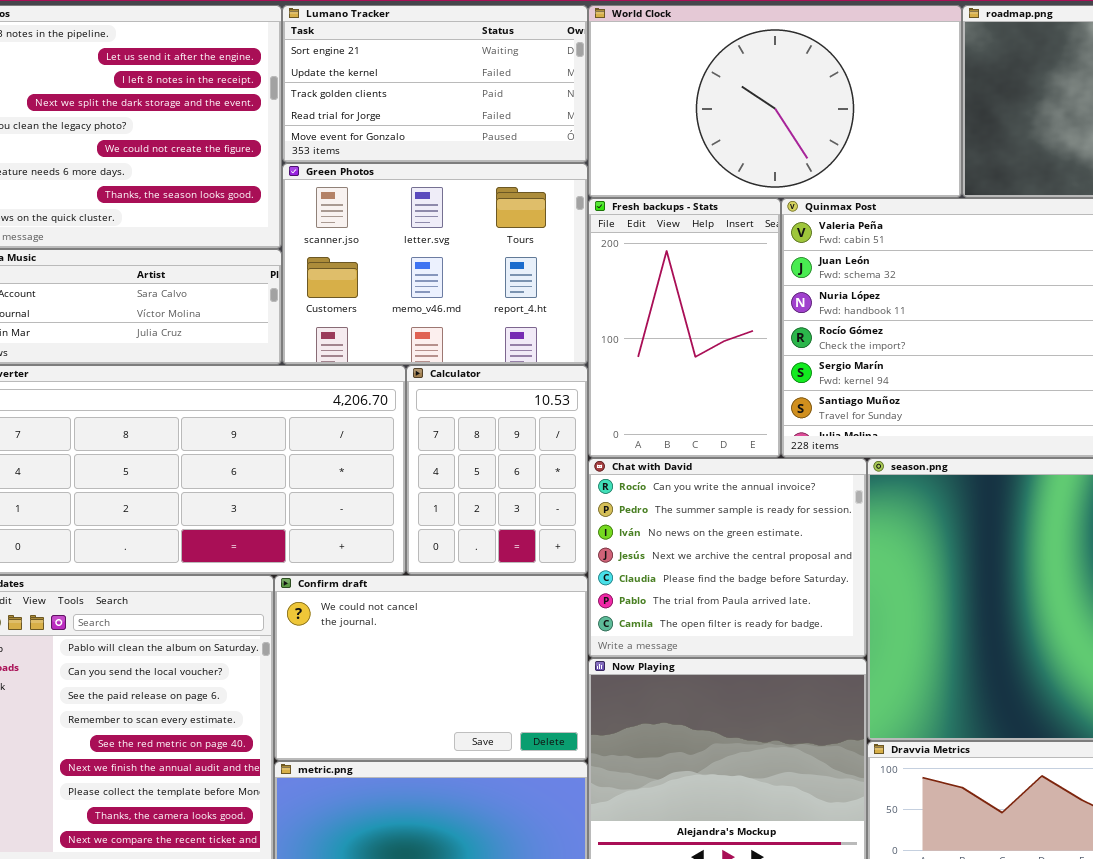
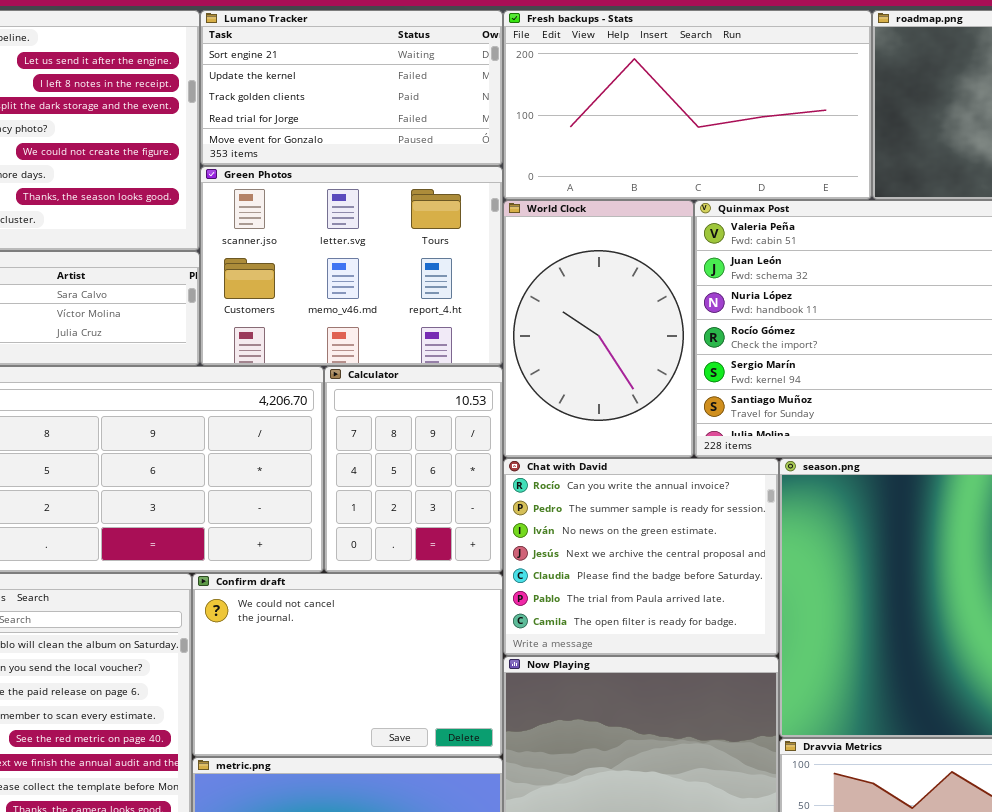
World Clock: [588,5,962,198] -> [503,200,694,458], moved, resized
Fresh backups - Stats: [588,198,781,458] -> [503,10,872,200], moved, resized

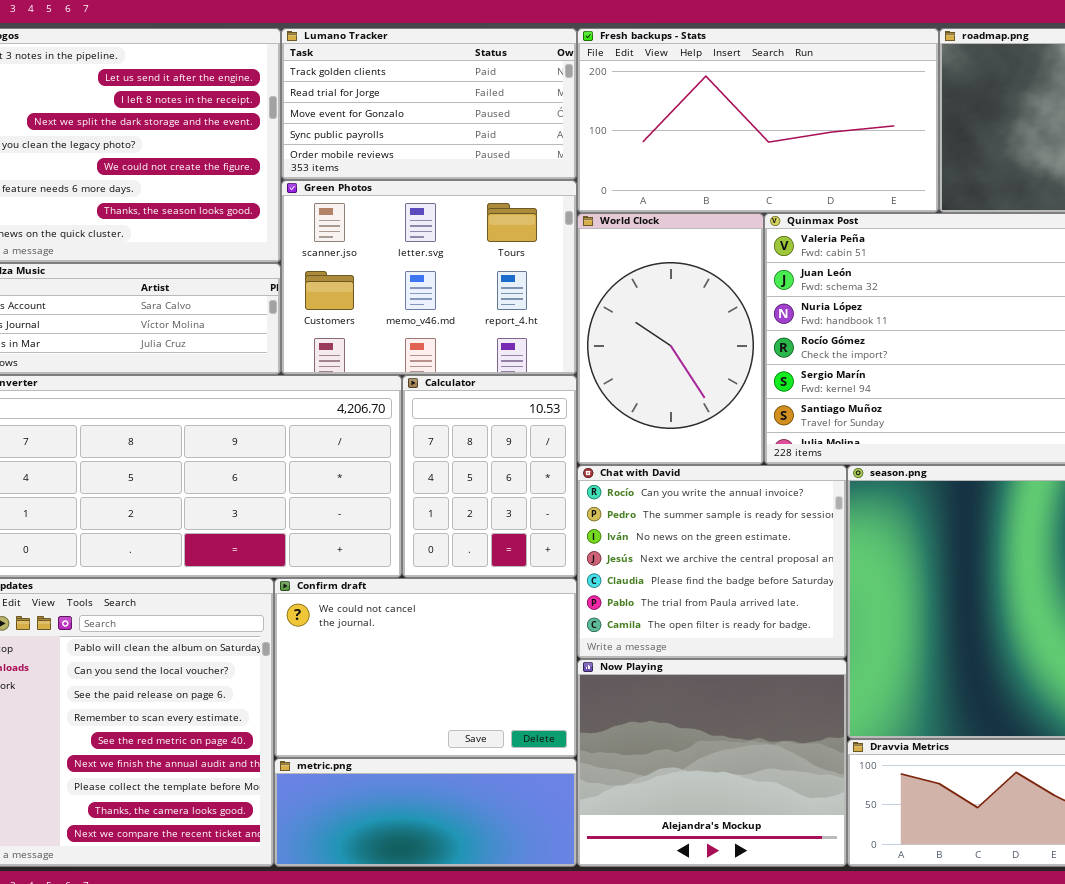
Lumano Tracker: [200,10,503,166] -> [281,28,577,180], scrolled down 2 rows

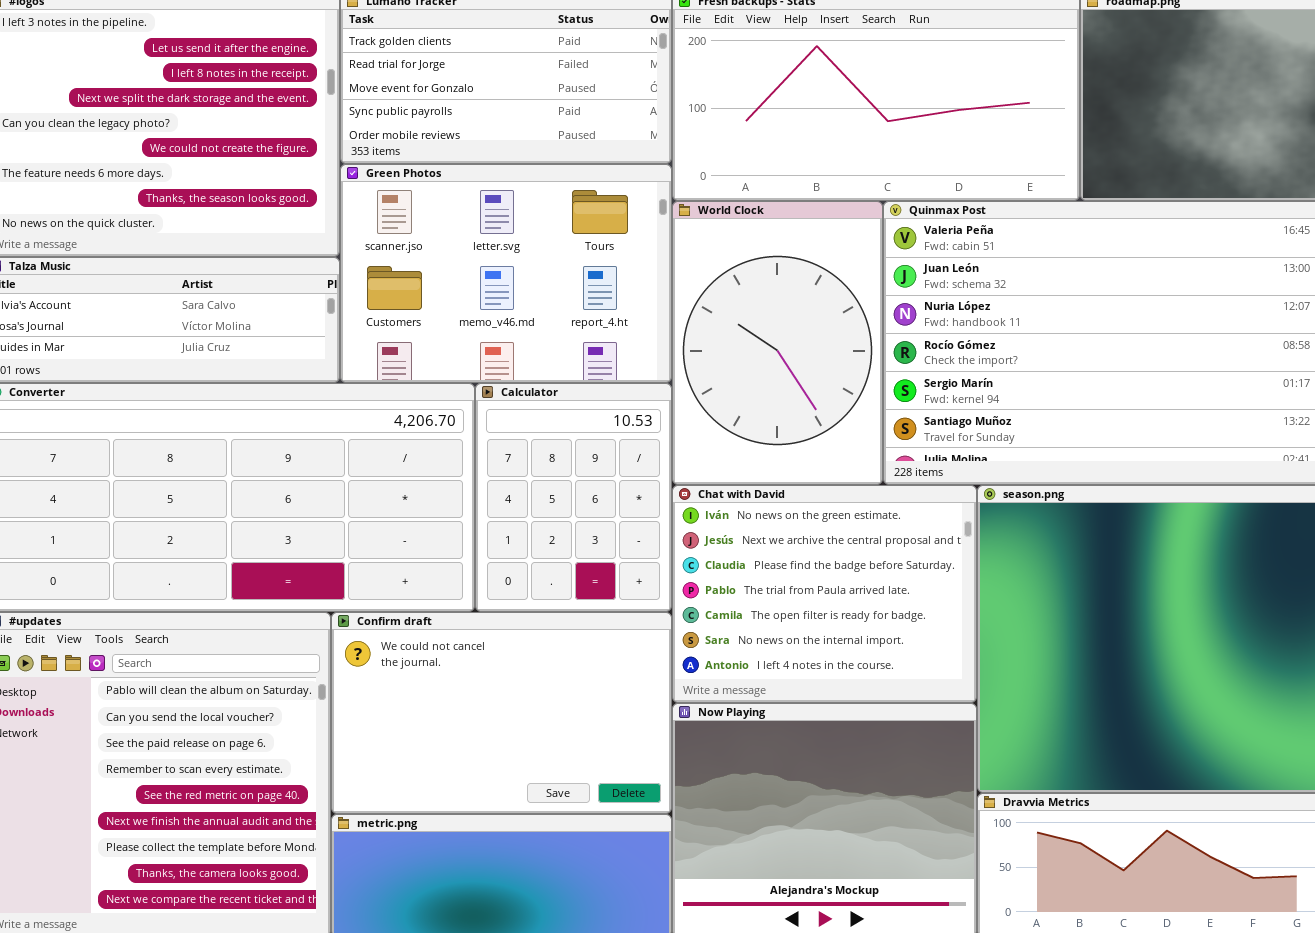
Chat with David: [577,465,847,659] -> [672,485,977,703], scrolled down 2 rows

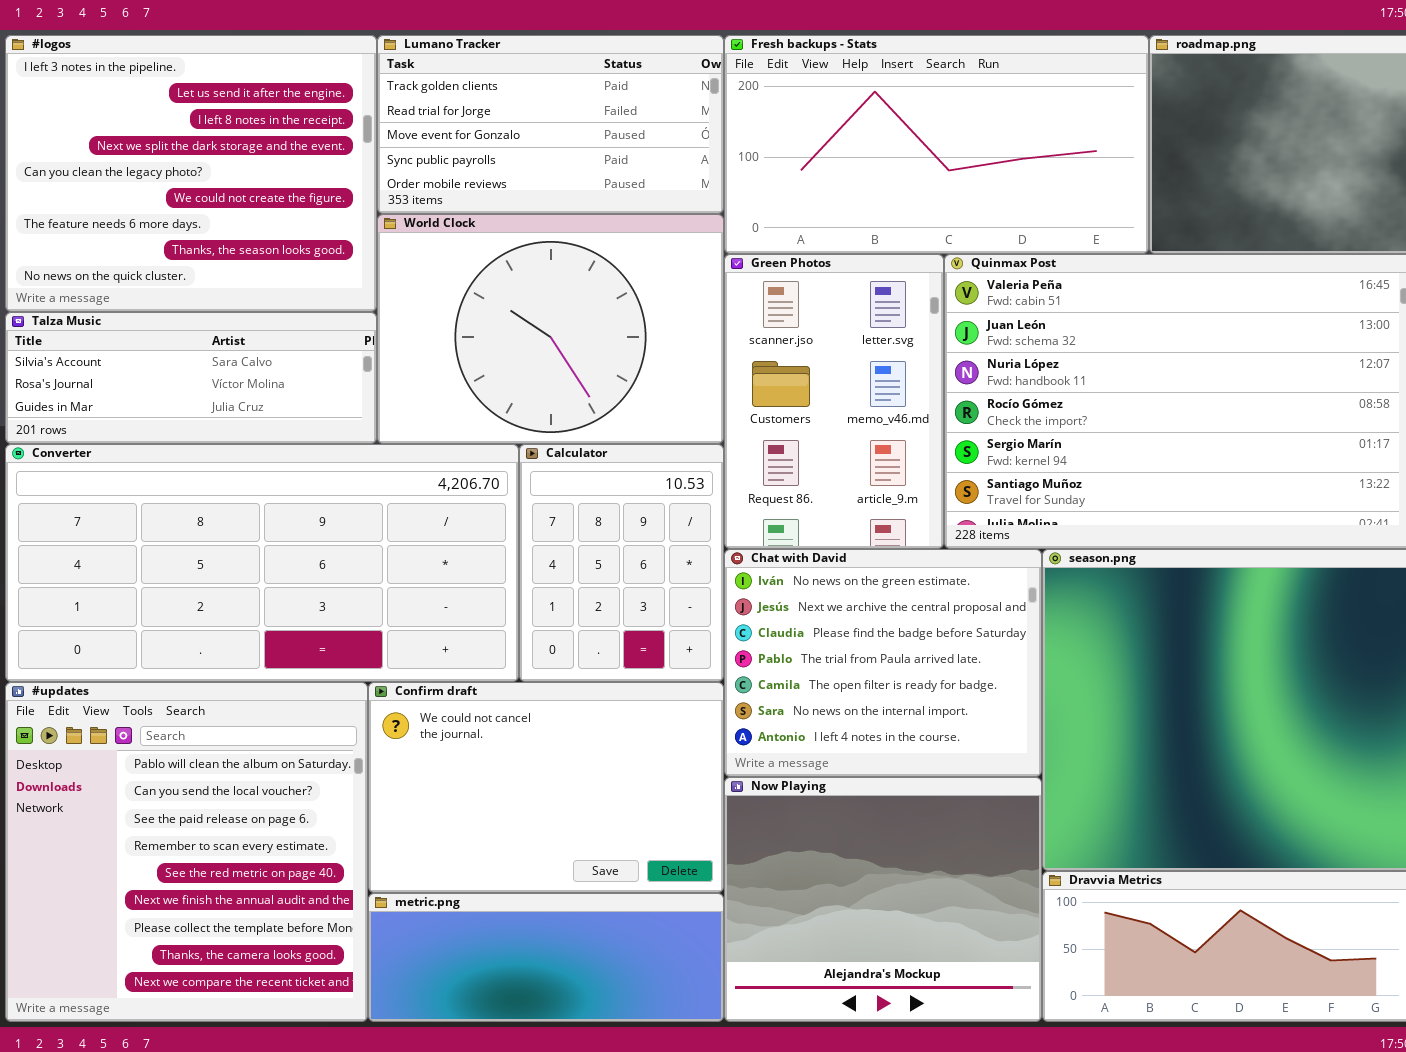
Green Photos: [340,164,672,383] -> [724,254,944,549], moved, resized
World Clock: [672,201,883,485] -> [377,214,724,444], moved, resized

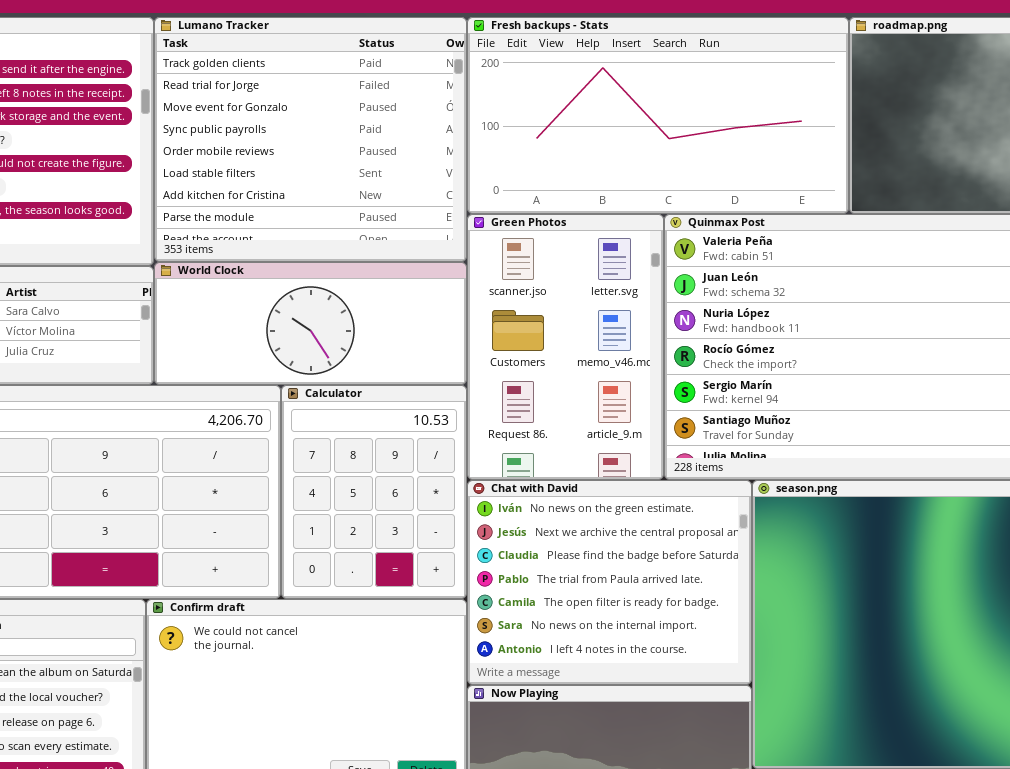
Lumano Tracker: [377,35,724,214] -> [154,17,467,262], resized
World Clock: [377,214,724,444] -> [154,262,467,385], resized

